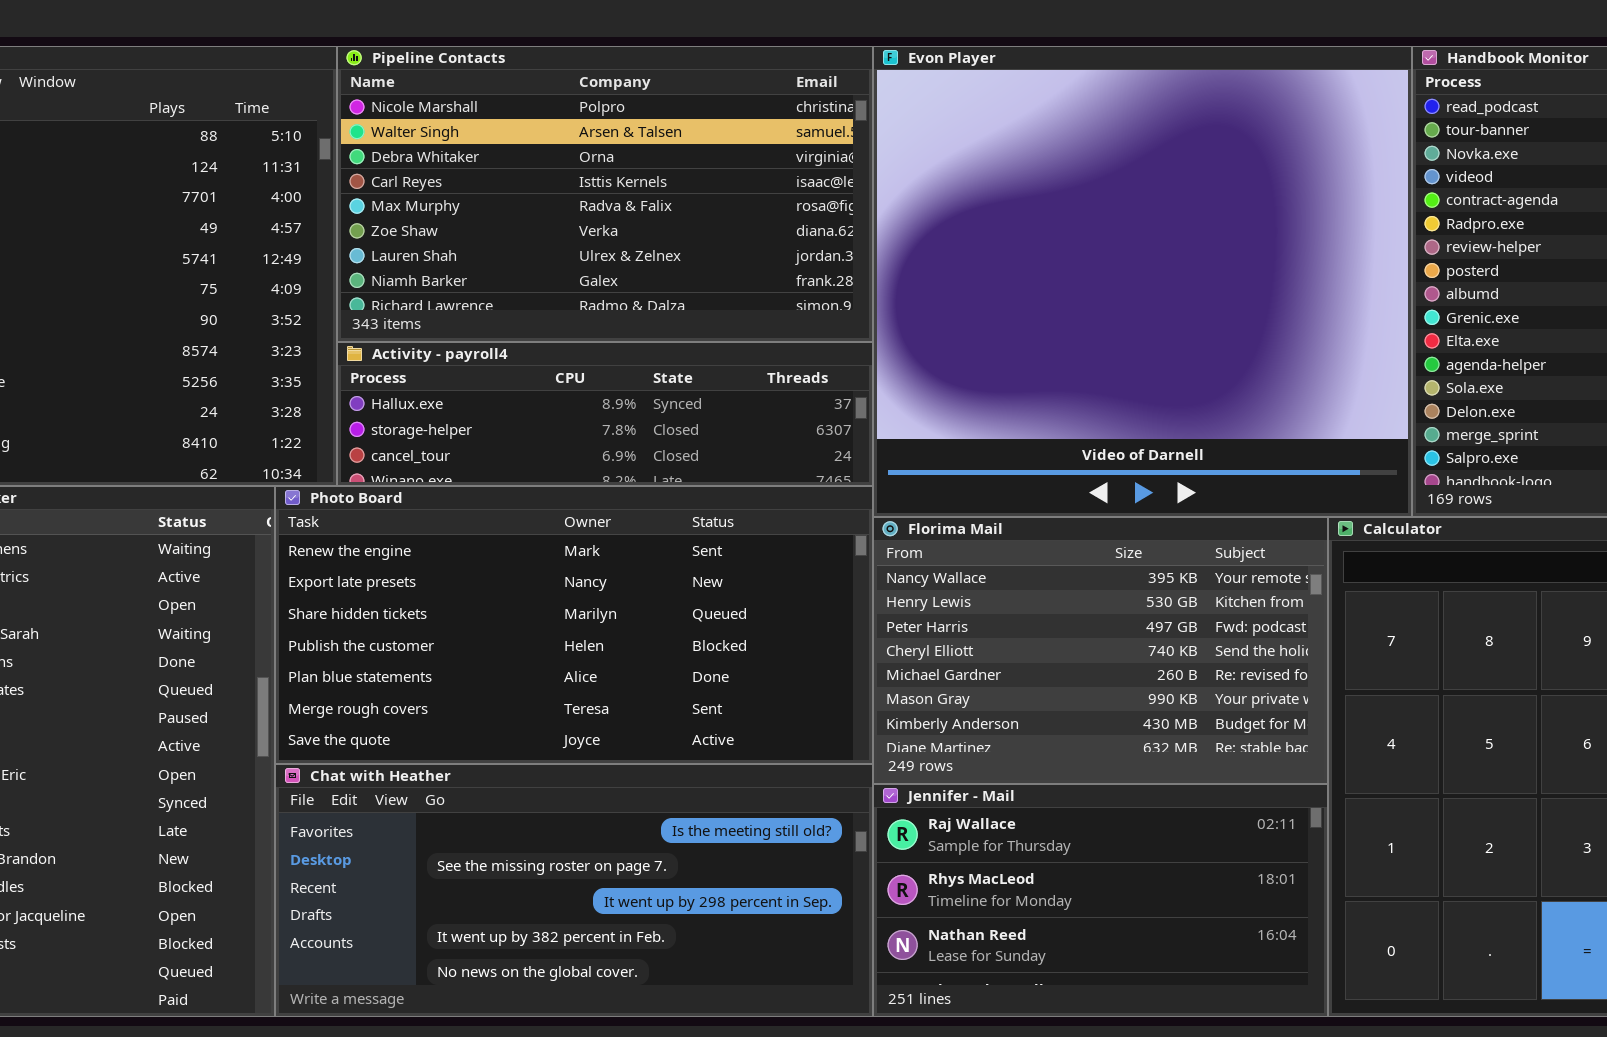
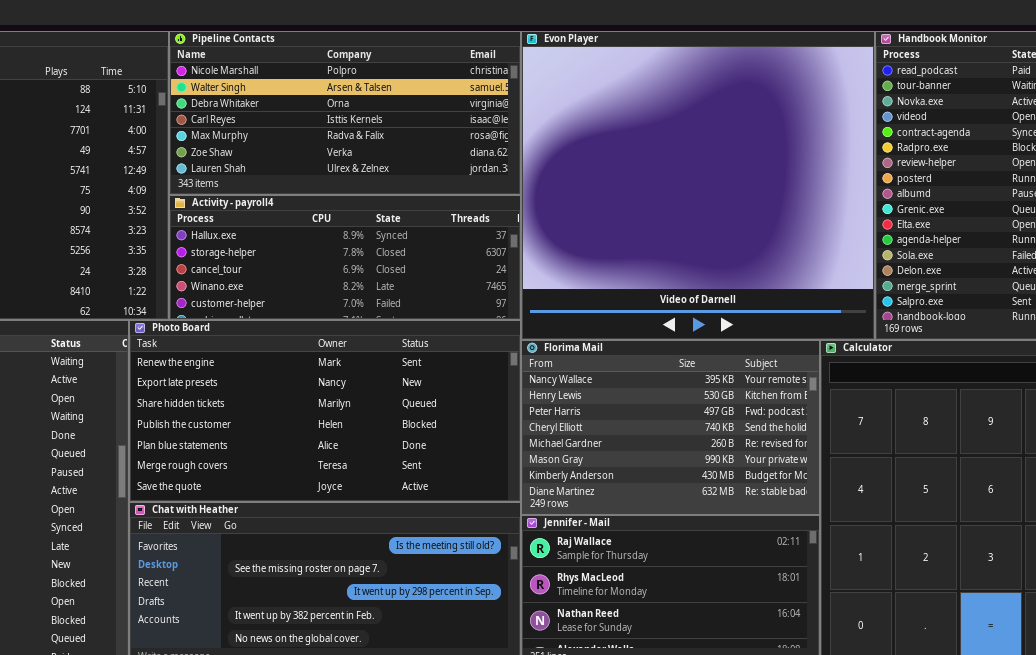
Pipeline Contacts: [337,46,873,342] -> [169,31,521,195], resized
Activity - payroll4: [337,342,873,486] -> [169,195,521,320], resized

